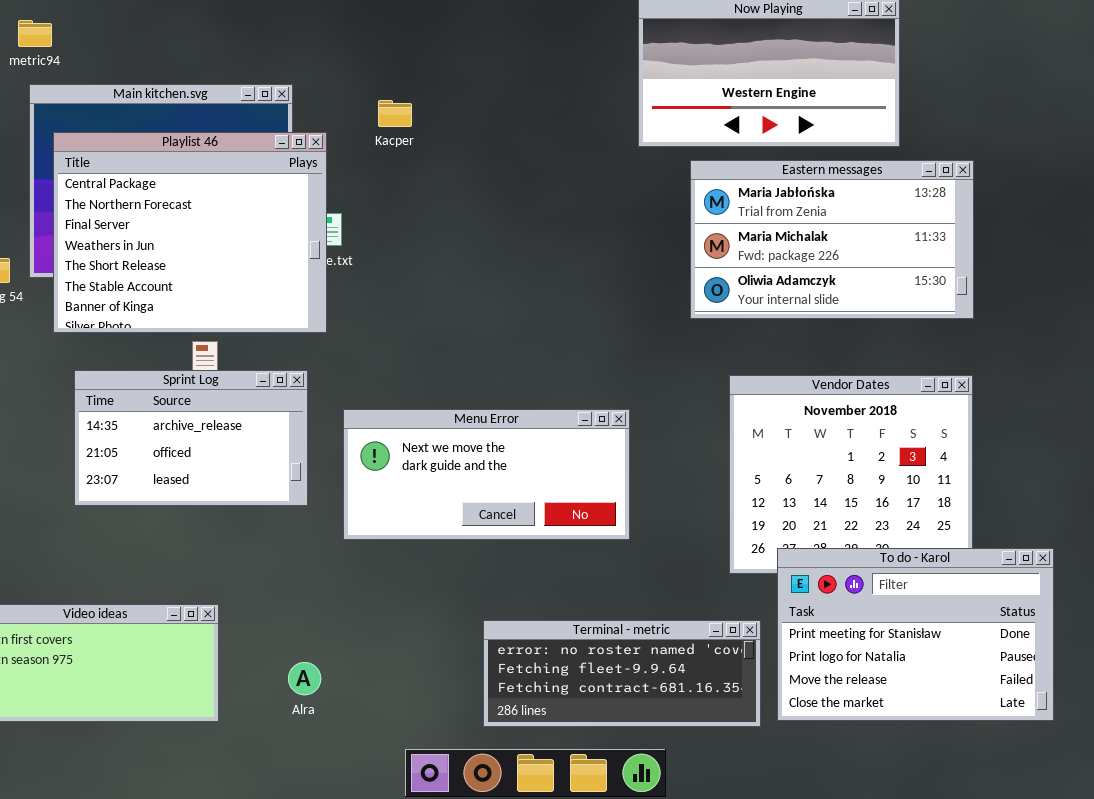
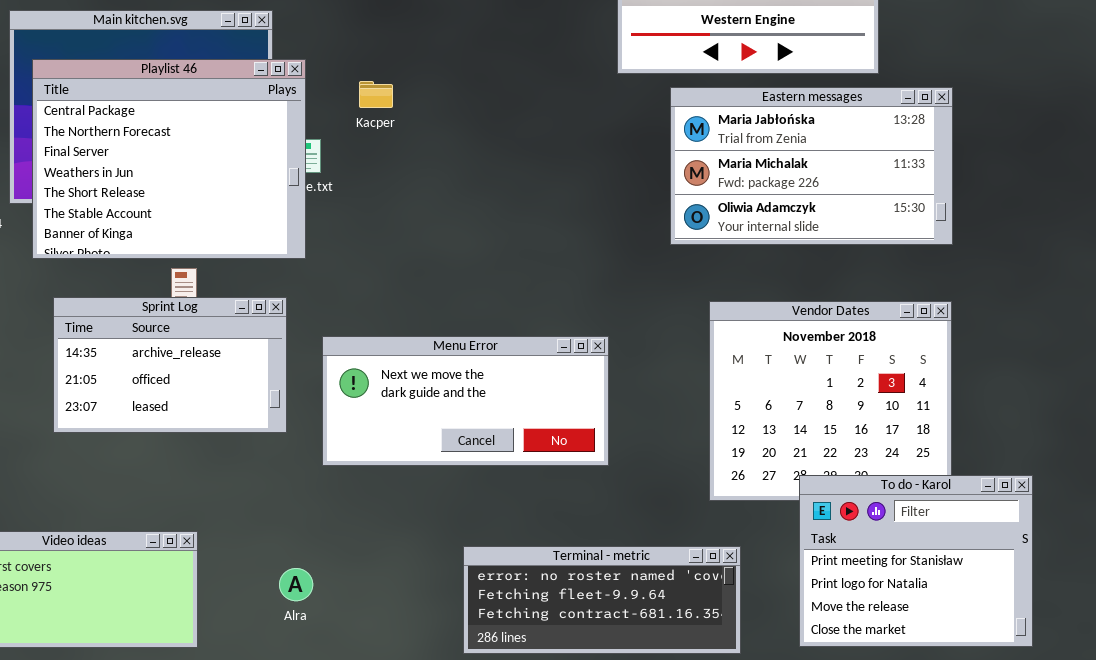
Kacper: [378,100,412,127] -> [359,81,393,108], moved
To do - Karol: [777,548,1054,721] -> [799,475,1033,647], resized
Alra: [288,662,321,695] -> [279,568,313,601], moved

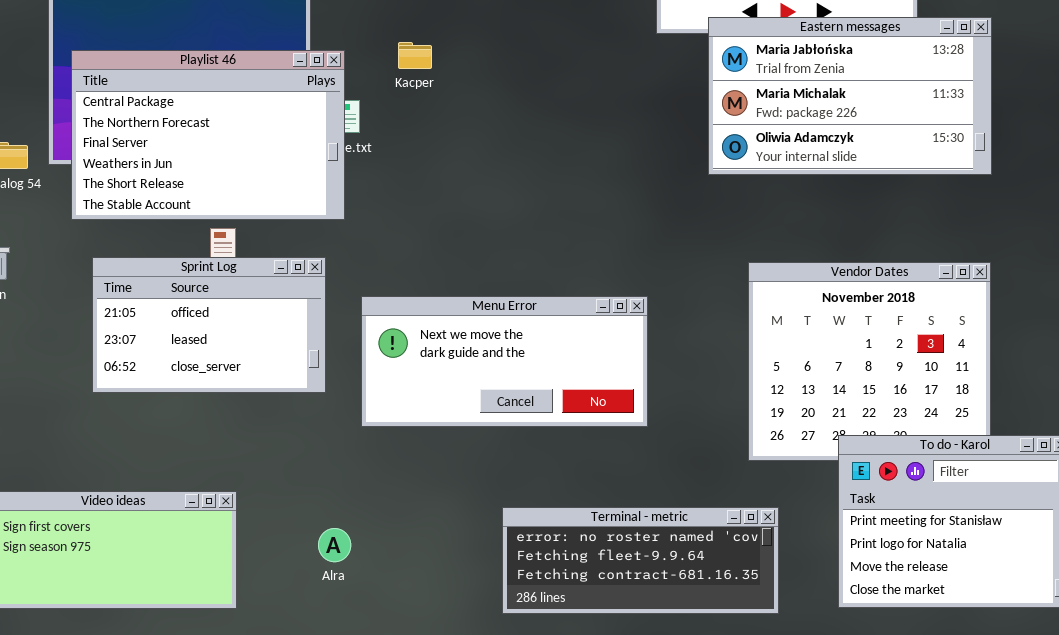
Playlist 46: [32,59,306,259] -> [71,50,345,220], resized
Eastern messages: [670,87,953,245] -> [708,17,992,175], moved
Sprint Log: [53,297,287,433] -> [92,257,326,393], scrolled down 1 row

